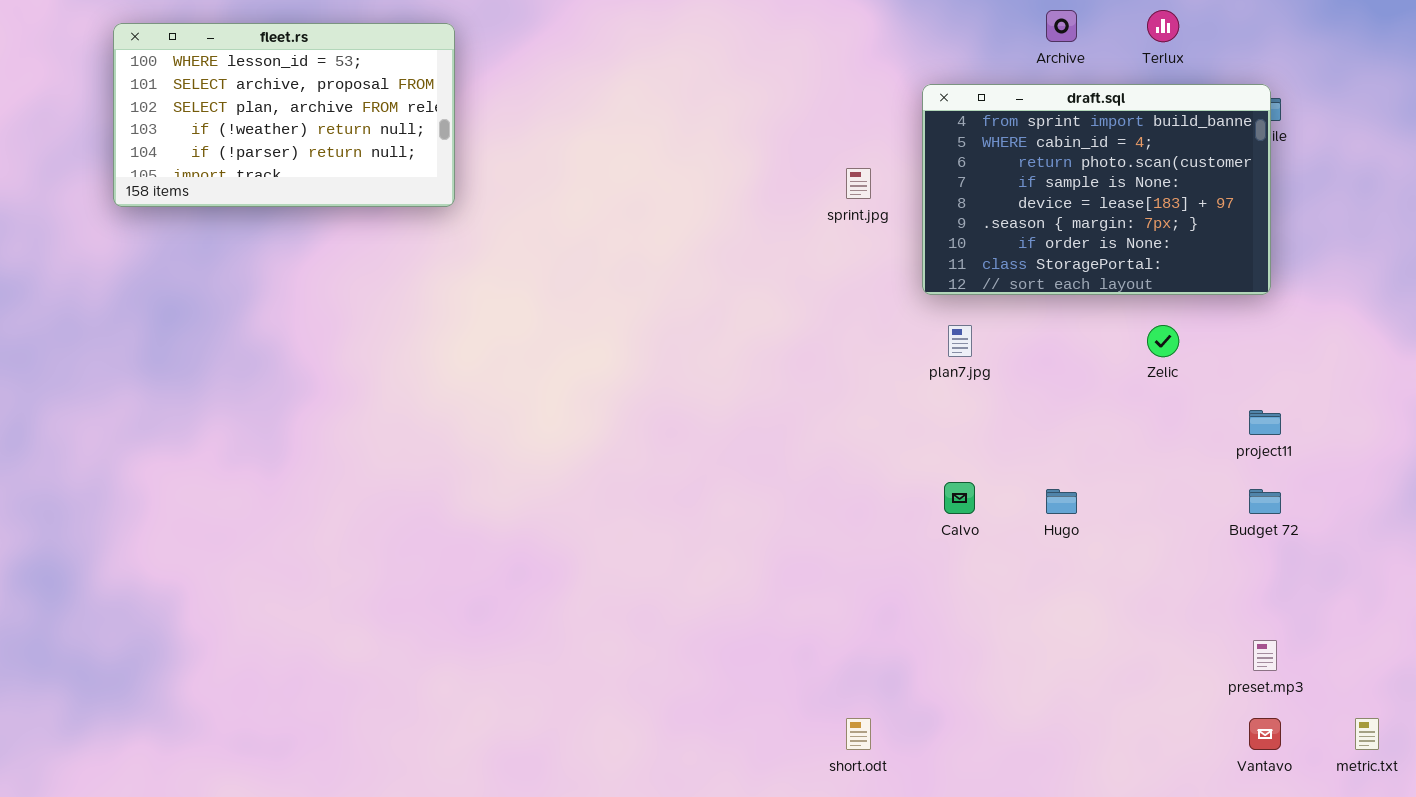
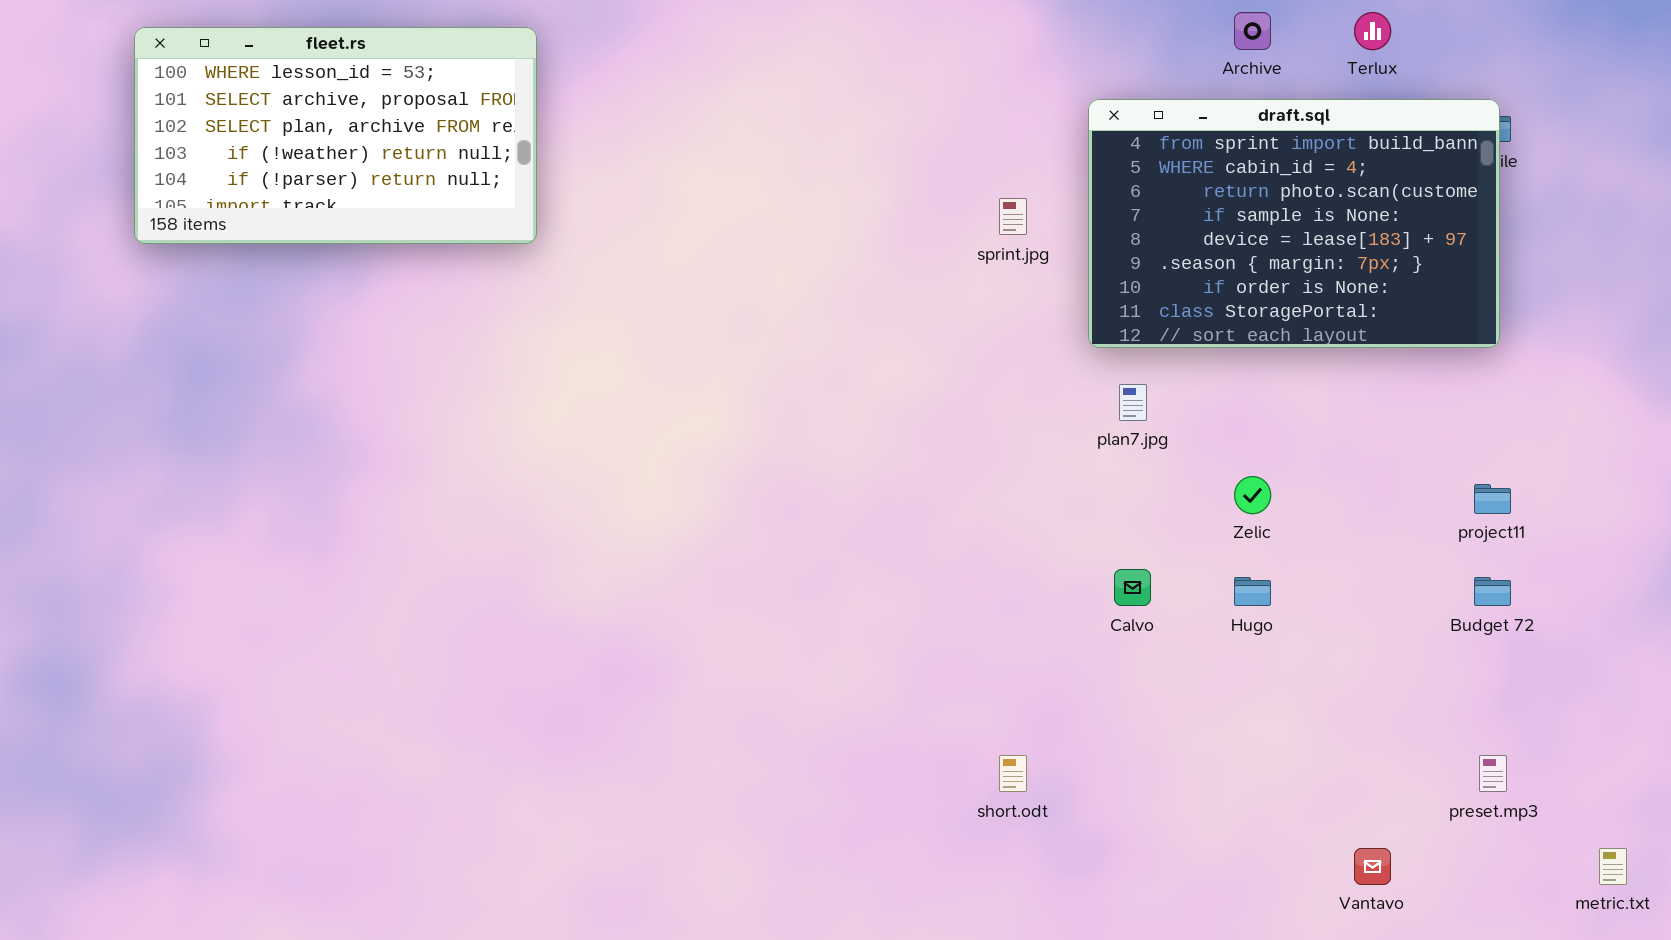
Zelic: [1147,325,1179,357] -> [1234,476,1271,514], moved
short.odt: [846,718,871,750] -> [999,755,1027,792], moved
Vantavo: [1249,718,1281,750] -> [1354,848,1391,885], moved

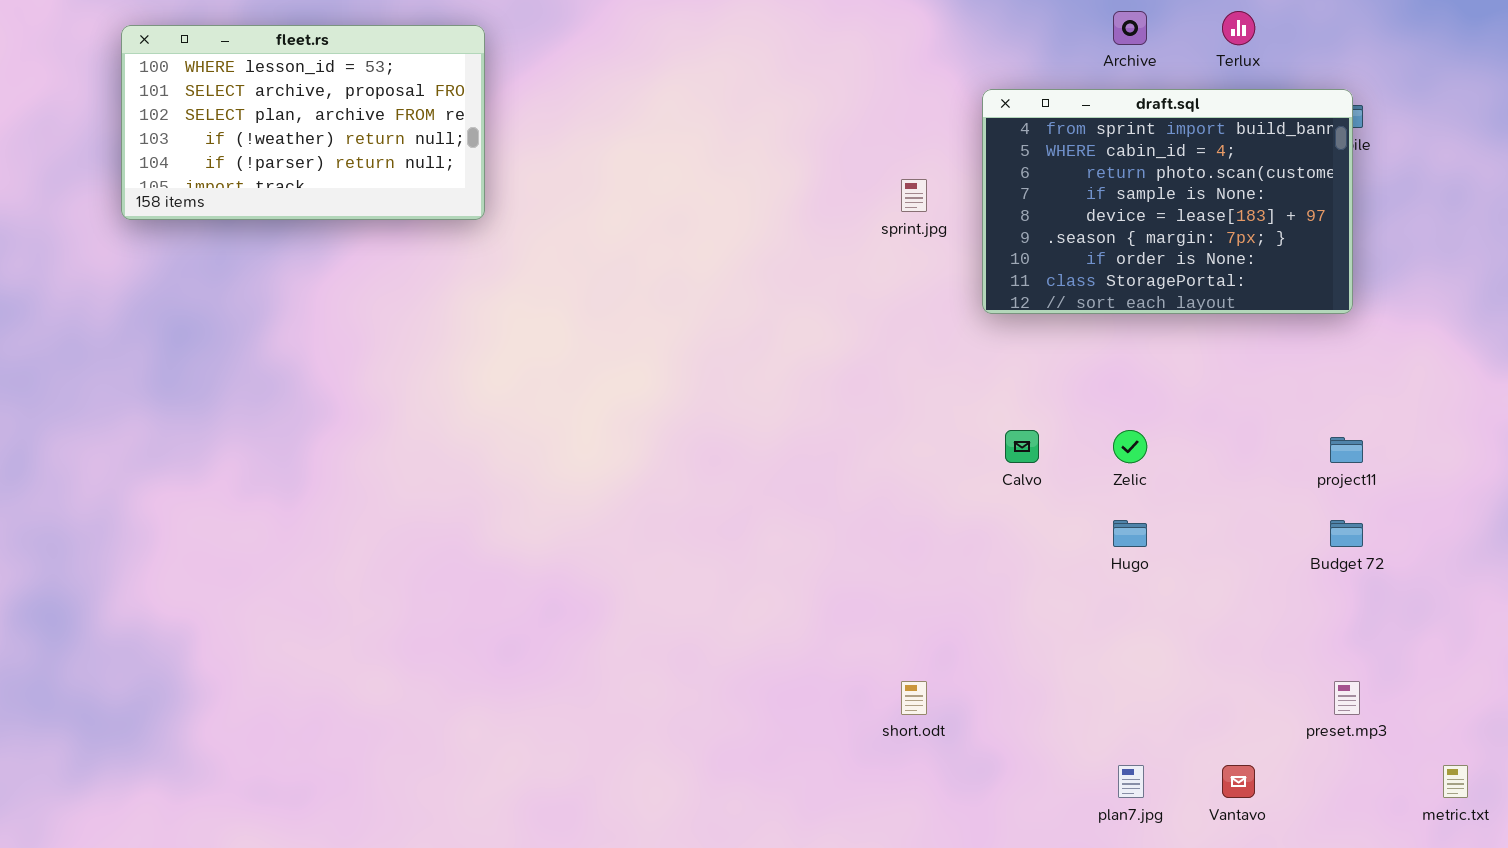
plan7.jpg: [1119,384,1147,421] -> [1118,765,1144,798], moved
Calvo: [1114,569,1151,606] -> [1005,430,1039,463], moved

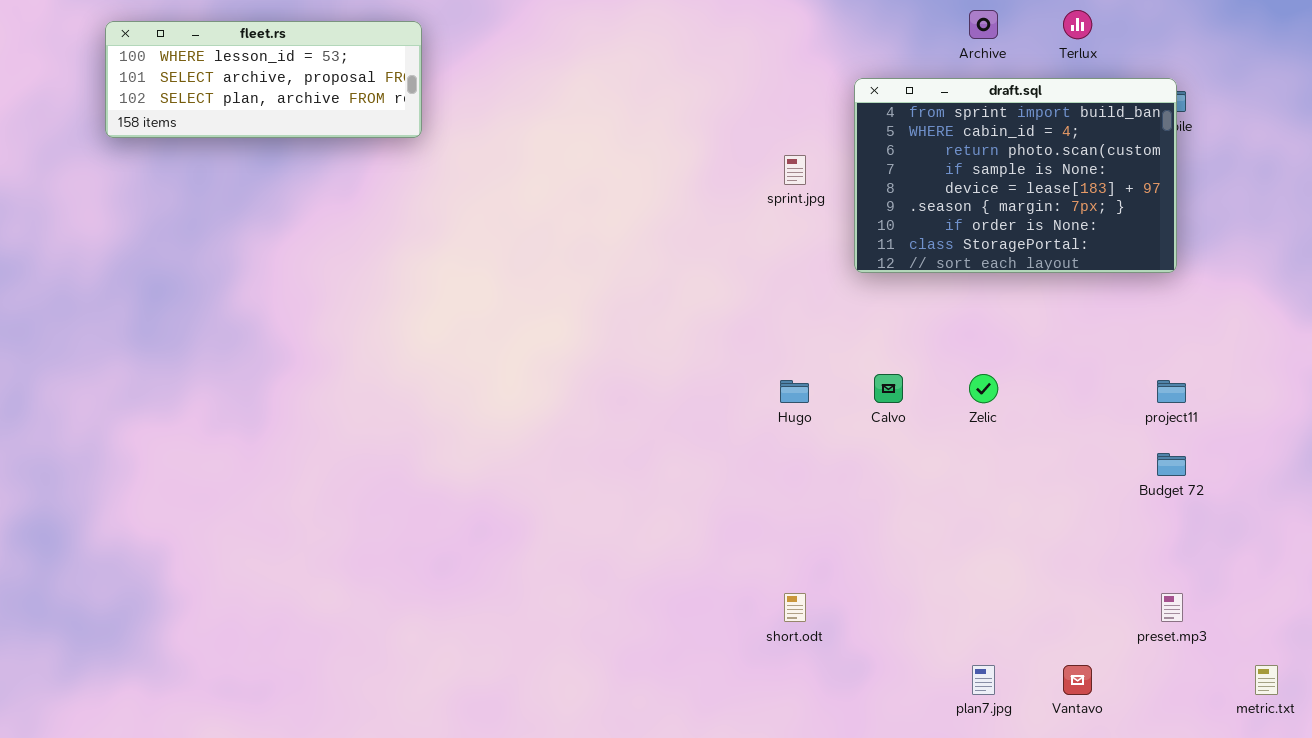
fleet.rs: [121,25,485,220] -> [105,21,422,138], resized
Hugo: [1113,520,1147,547] -> [780,380,809,403], moved

